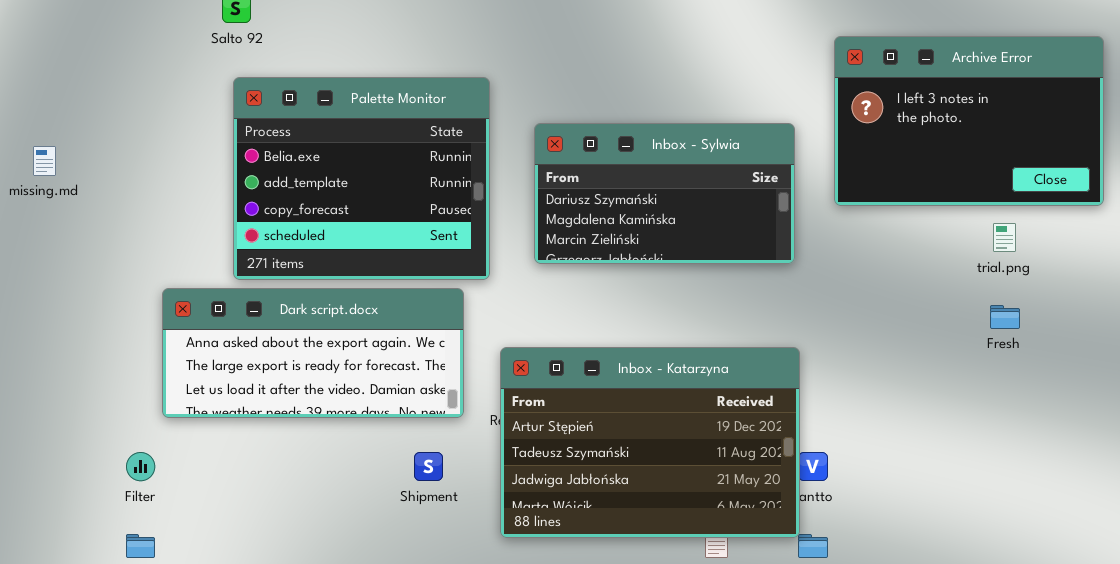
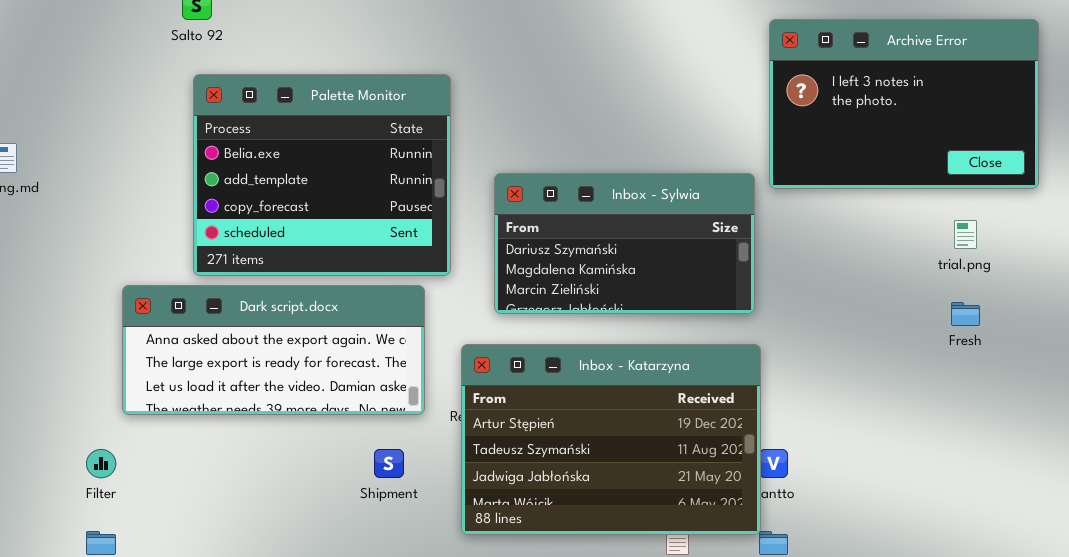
Archive Error: [834,36,1104,206] -> [769,19,1039,189], moved
Inbox - Sylwia: [534,123,795,264] -> [494,173,755,314], moved

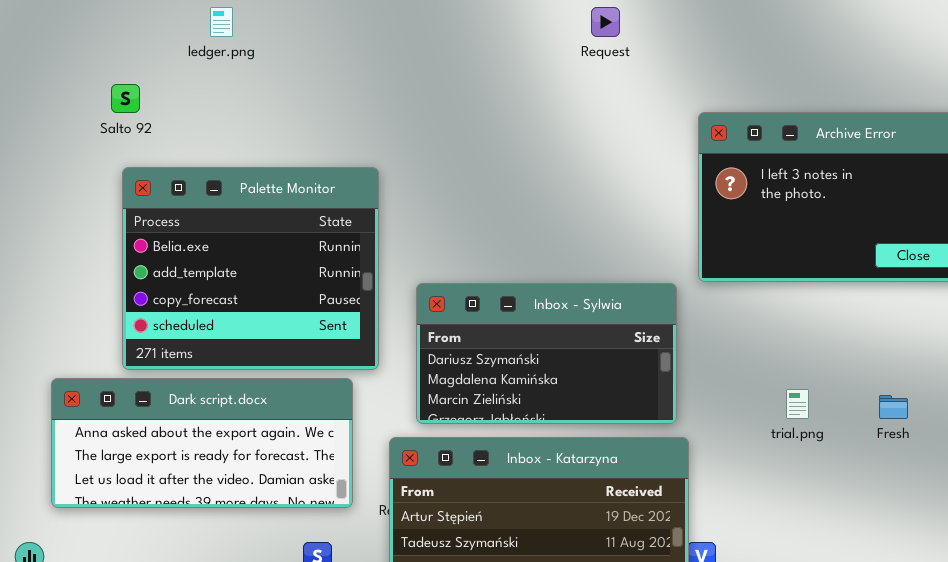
Inbox - Sylwia: [494,173,755,314] -> [416,283,677,424], moved
trial.png: [954,220,977,249] -> [786,389,809,419], moved

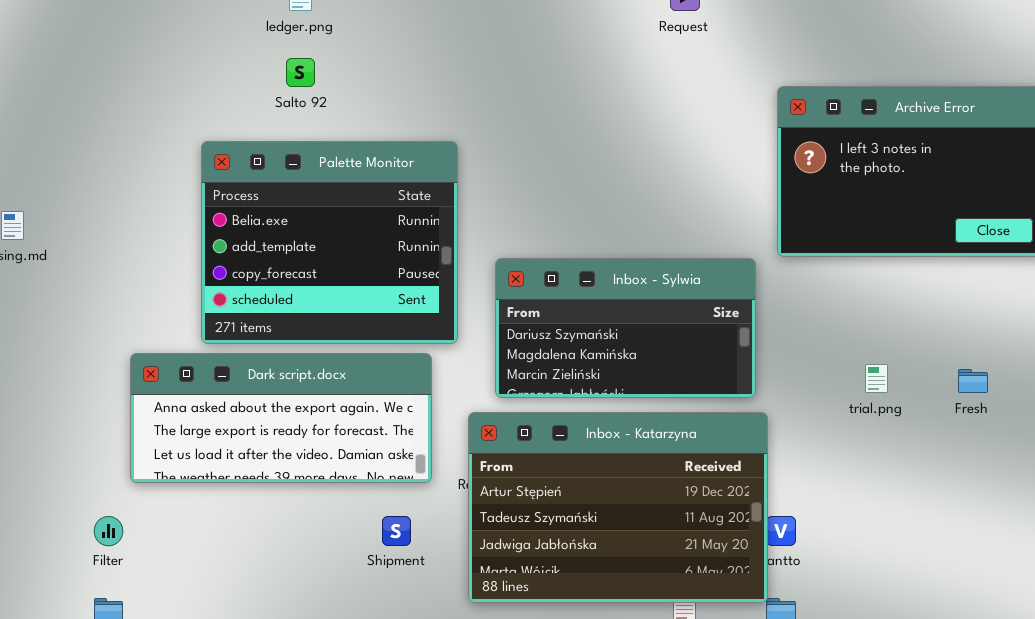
Salto 92: [111,84,140,113] -> [286,58,315,87], moved

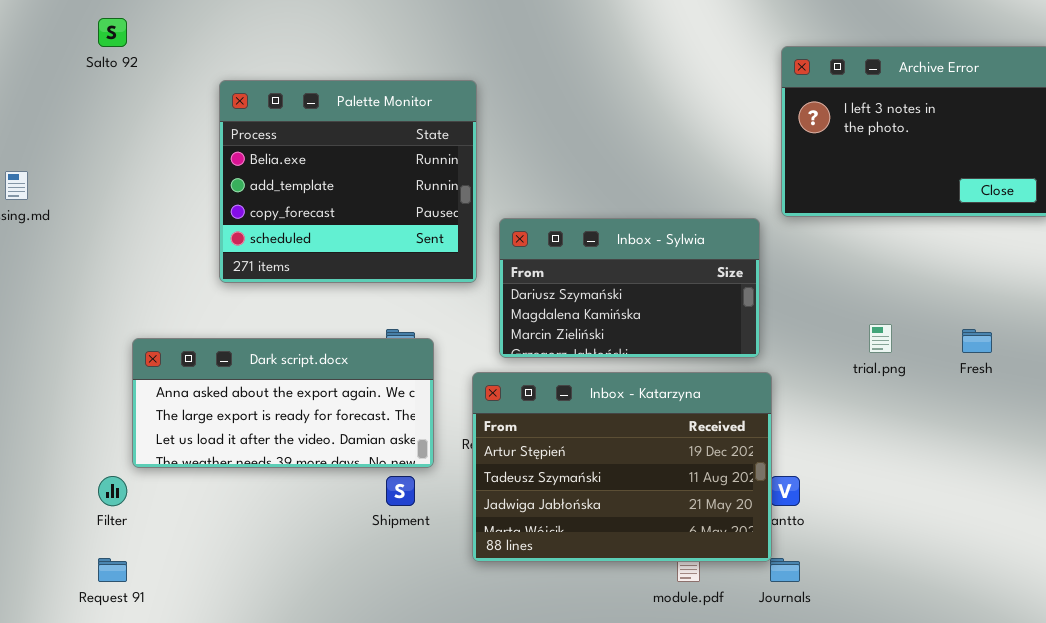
Salto 92: [286,58,315,87] -> [98,18,127,47], moved
Palette Monitor: [201,141,458,344] -> [219,80,477,283], moved
Dark script.docx: [130,353,432,483] -> [132,338,434,468], moved

